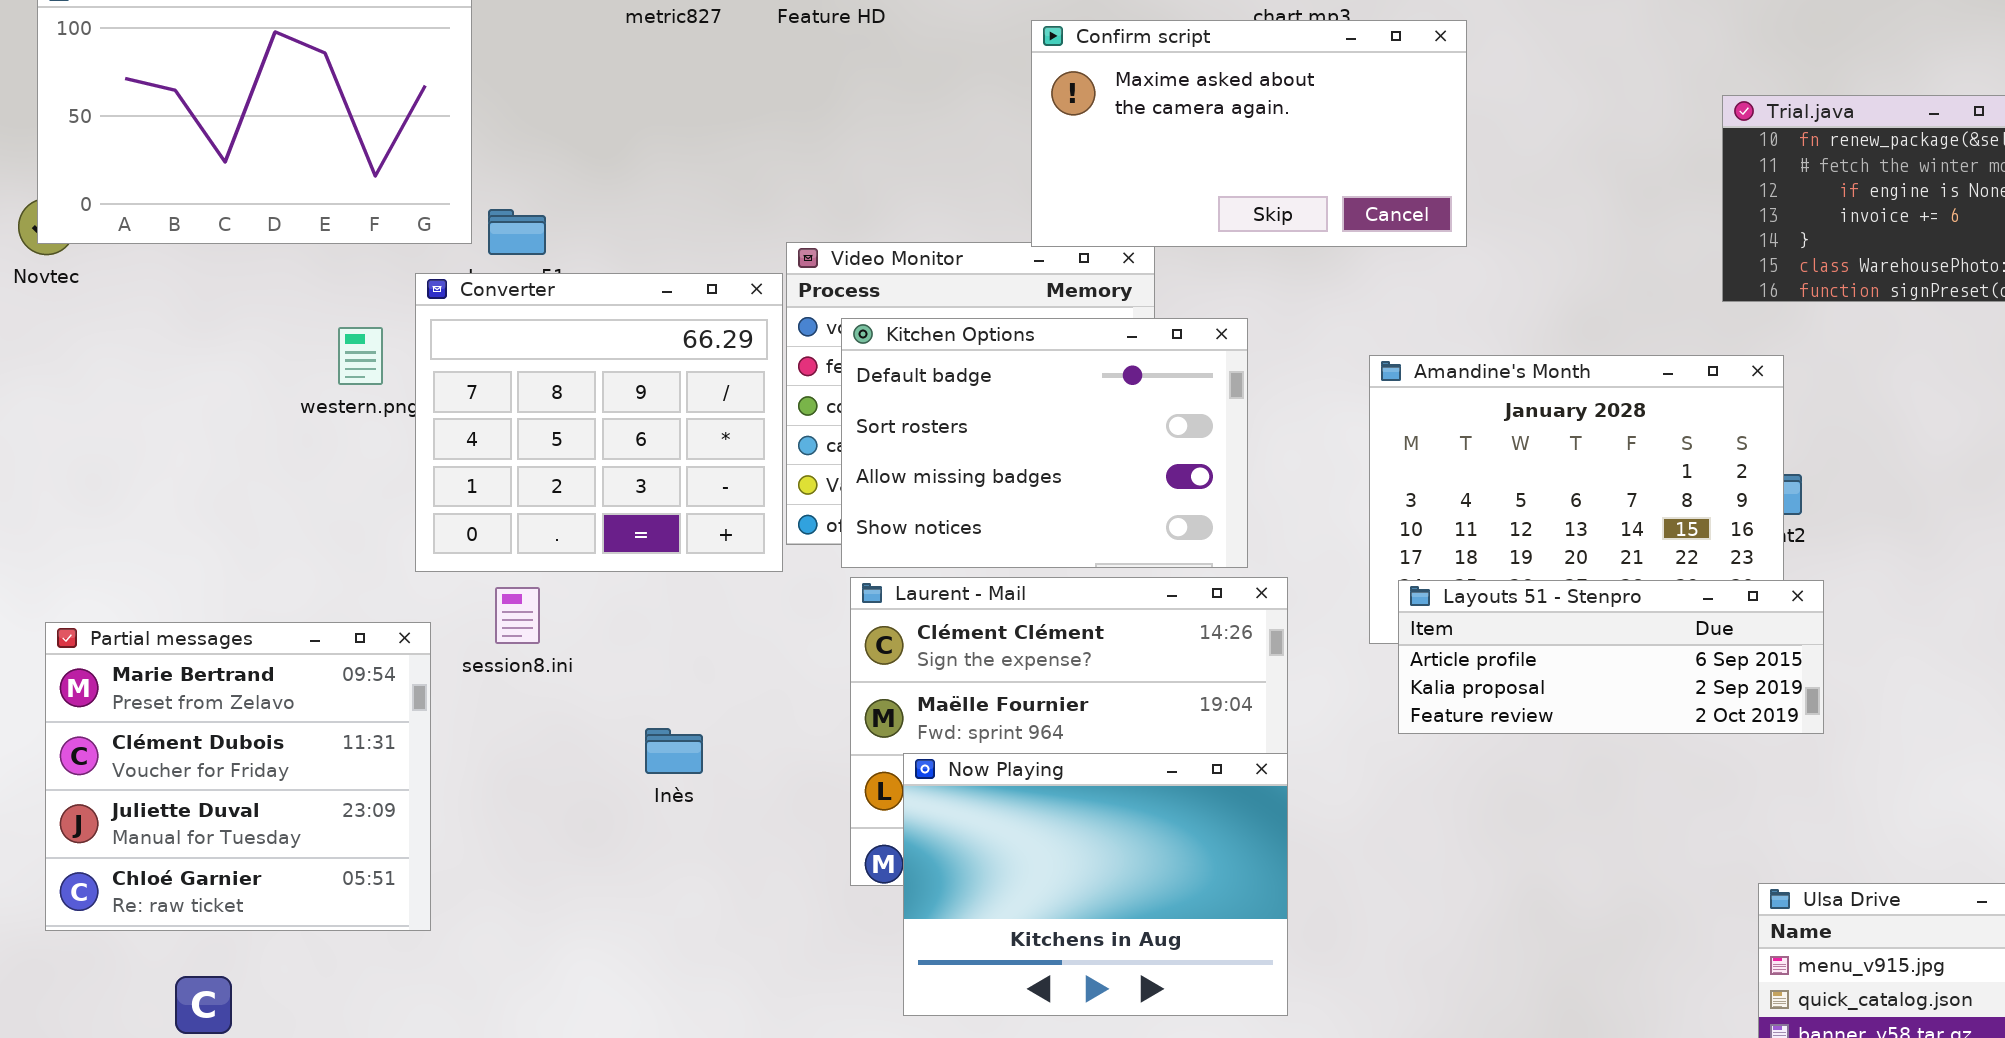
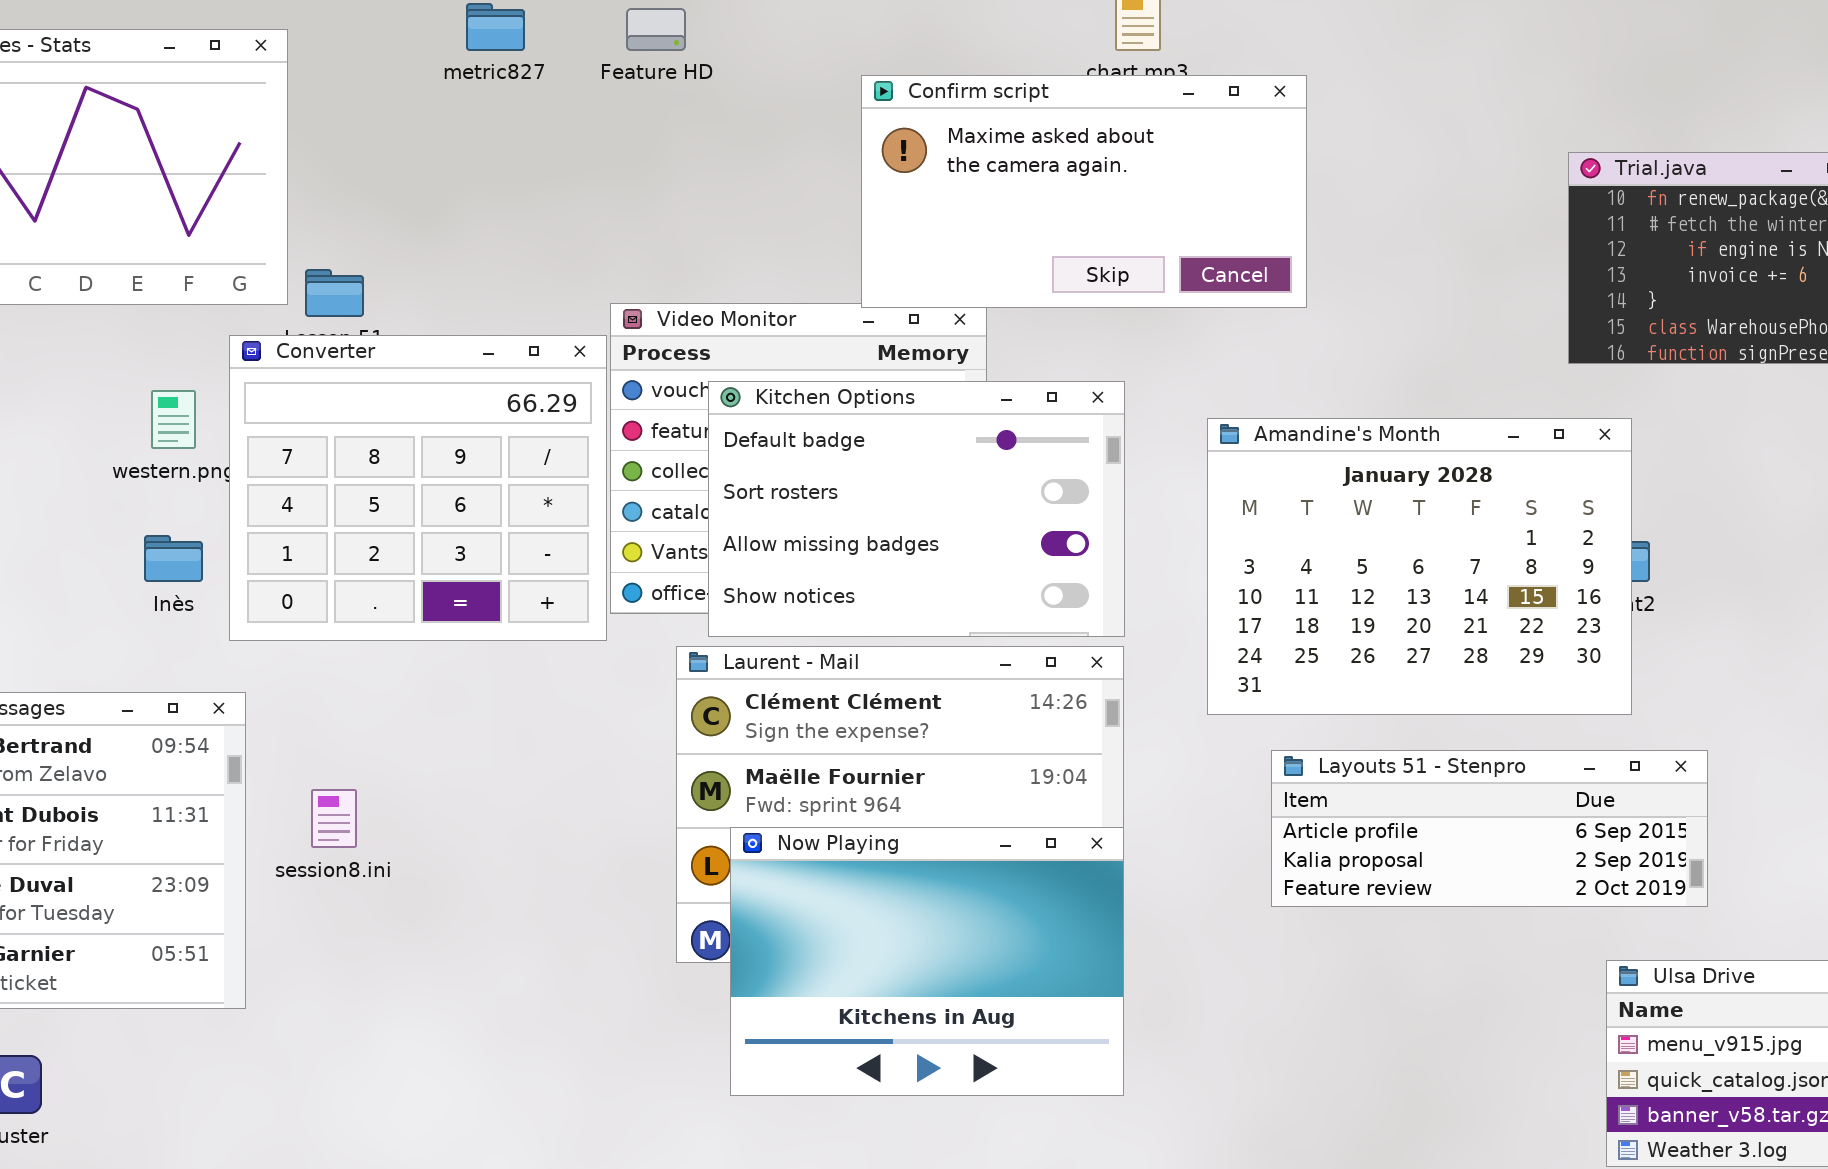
Kitchen Options: [841,318,1248,568] -> [708,381,1125,637], moved
Layouts 51 - Stenpro: [1398,580,1824,734] -> [1271,750,1708,907], moved
session8.ini: [495,587,540,644] -> [311,789,357,848], moved
Inès: [645,728,703,774] -> [144,535,203,582], moved

